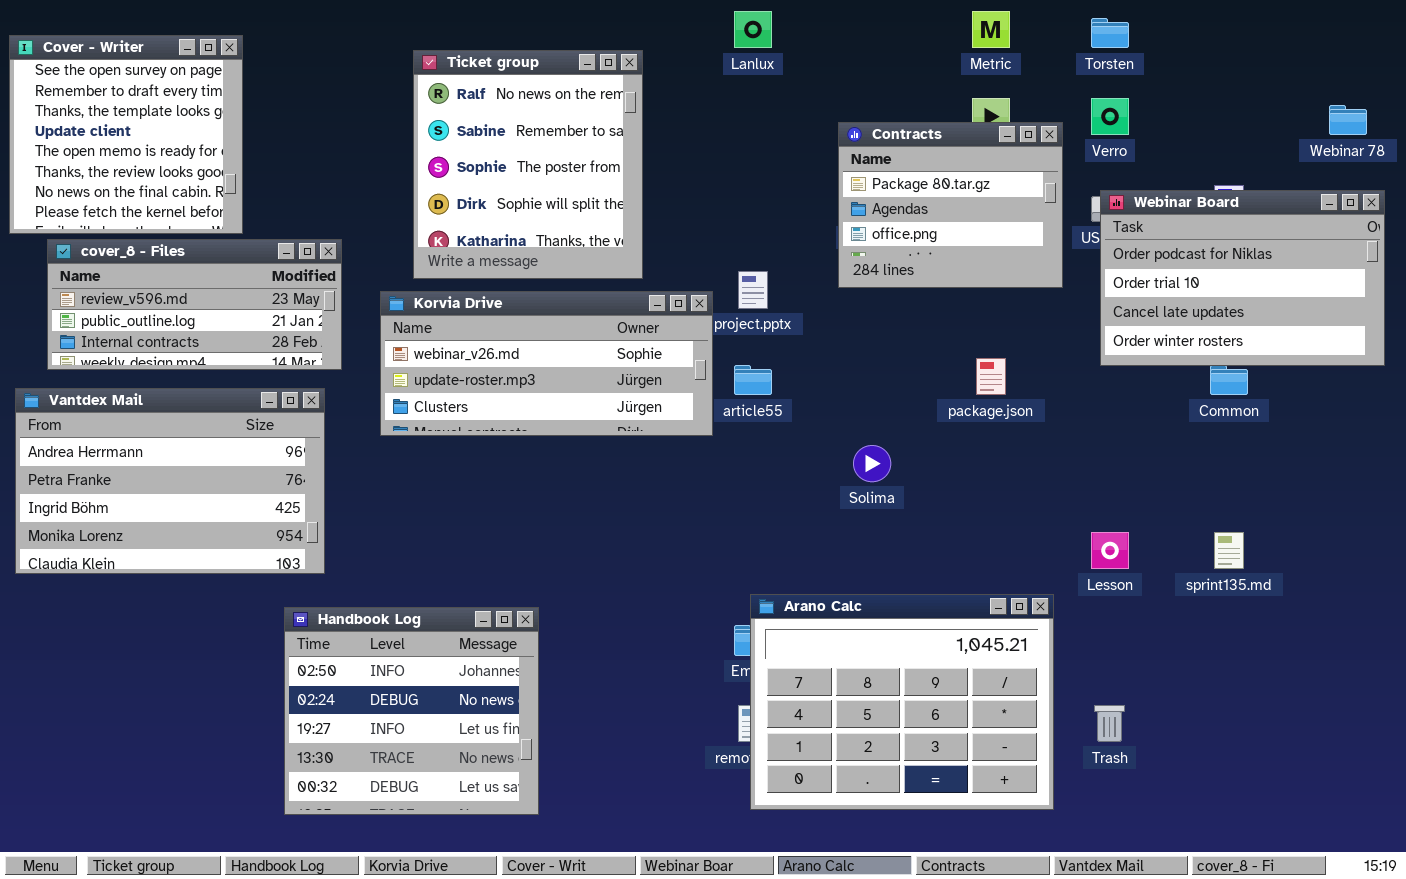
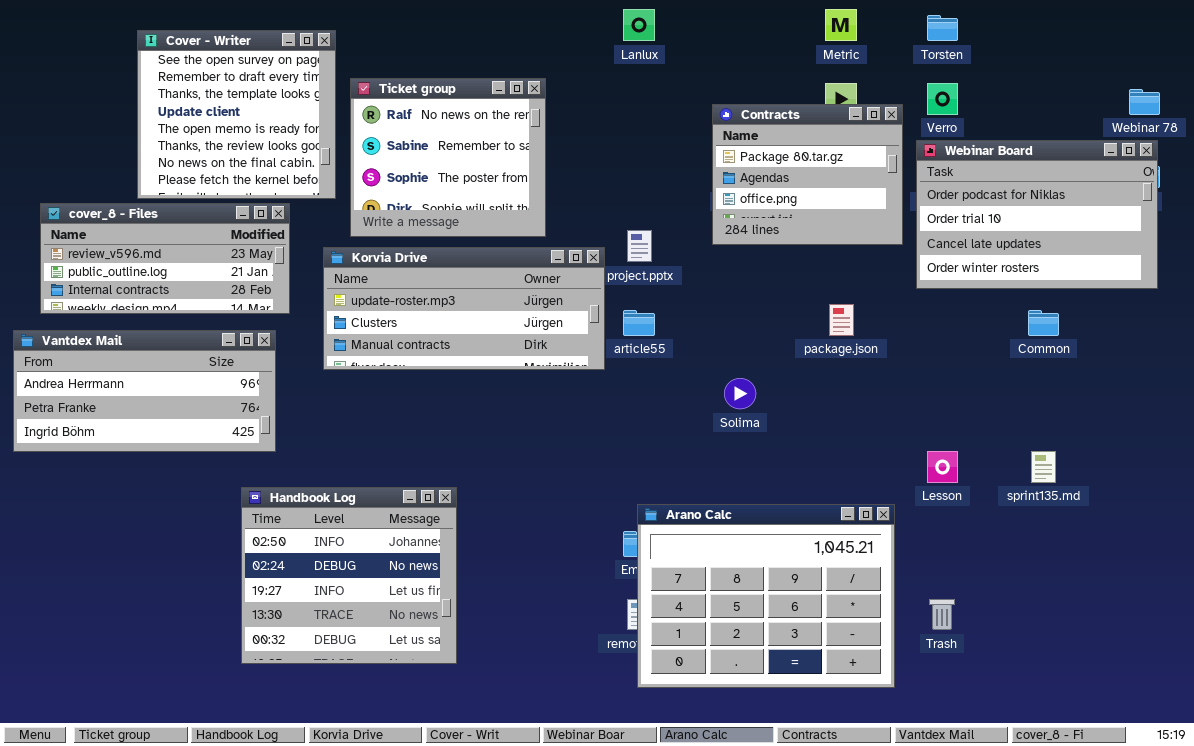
Cover - Writer: [9,35,243,234] -> [137,30,336,199], moved
Ticket group: [413,50,643,279] -> [350,78,546,237], resized
Webinar Board: [1100,190,1385,366] -> [916,140,1158,289], moved
Korvia Drive: [380,291,713,436] -> [323,247,605,370], scrolled down 1 row
Vantdex Mail: [15,388,325,574] -> [13,330,276,452], resized
Handbook Log: [284,607,539,815] -> [241,487,457,664], moved

